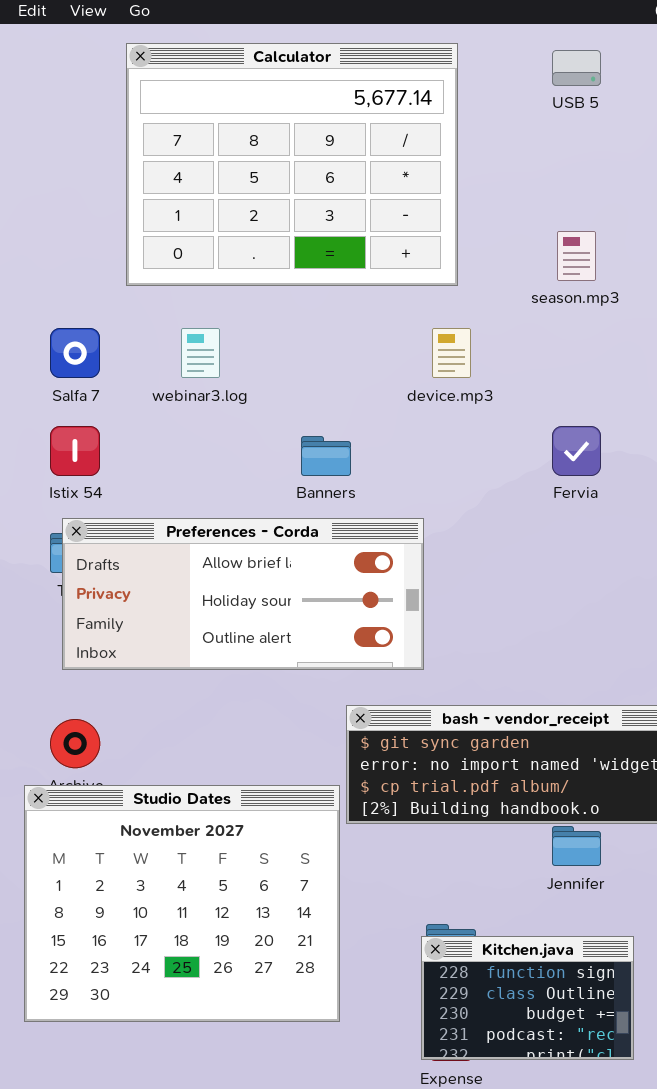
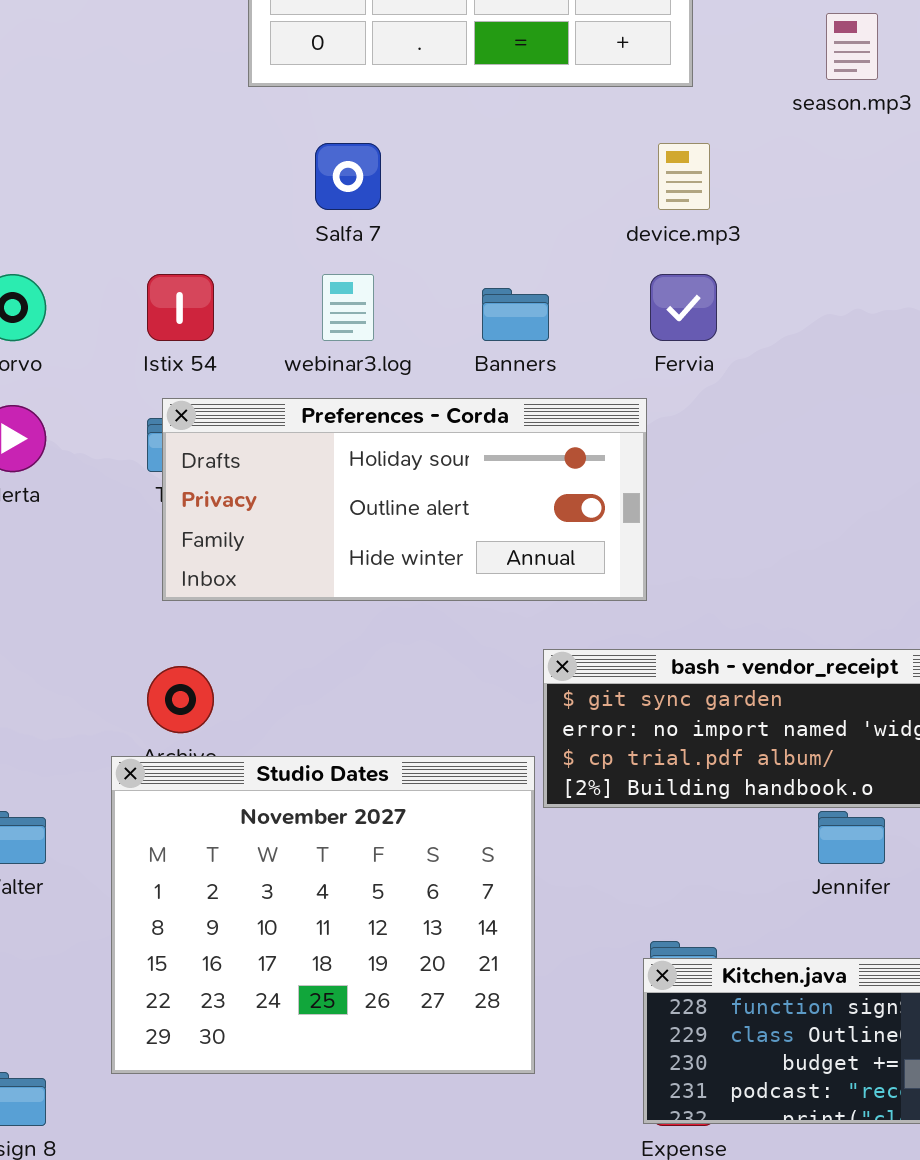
Salfa 7: [50,328,100,378] -> [315,143,381,210], moved
webinar3.log: [181,328,220,378] -> [322,274,374,341], moved
Fervia: [552,426,601,476] -> [650,274,717,341], moved
Preferences - Corda: [62,518,424,670] -> [162,398,647,601], scrolled down 1 row

